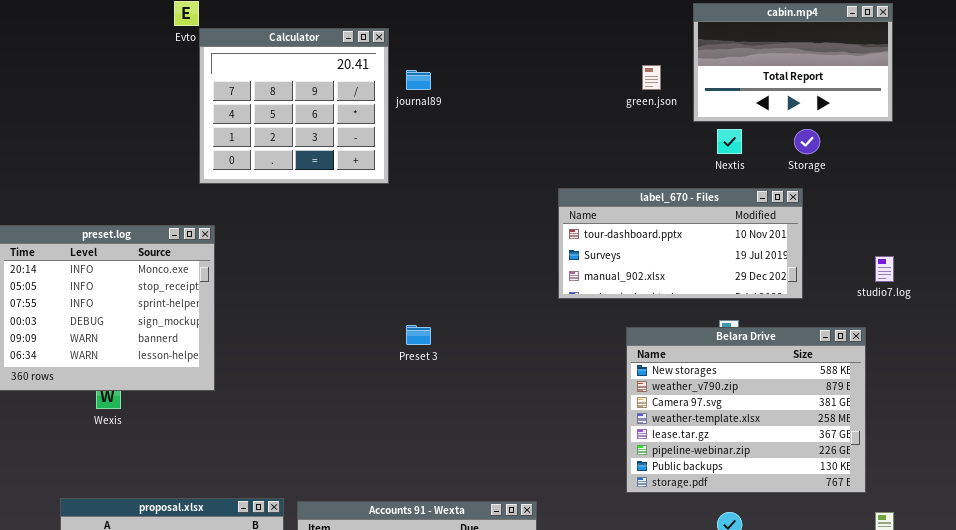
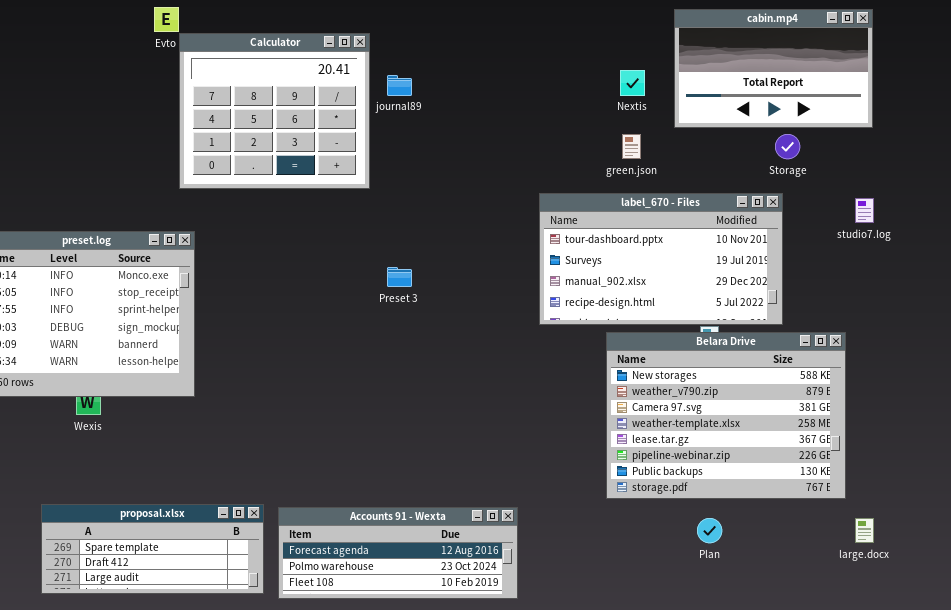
green.json: [642,65,661,90] -> [622,134,641,159], moved
Nextis: [717,129,742,154] -> [620,70,645,96], moved
label_670 - Files: [558,188,803,299] -> [539,193,783,325], resized
studio7.log: [875,256,894,282] -> [855,198,874,223], moved
Preset 3: [406,325,431,345] -> [387,267,412,287], moved

